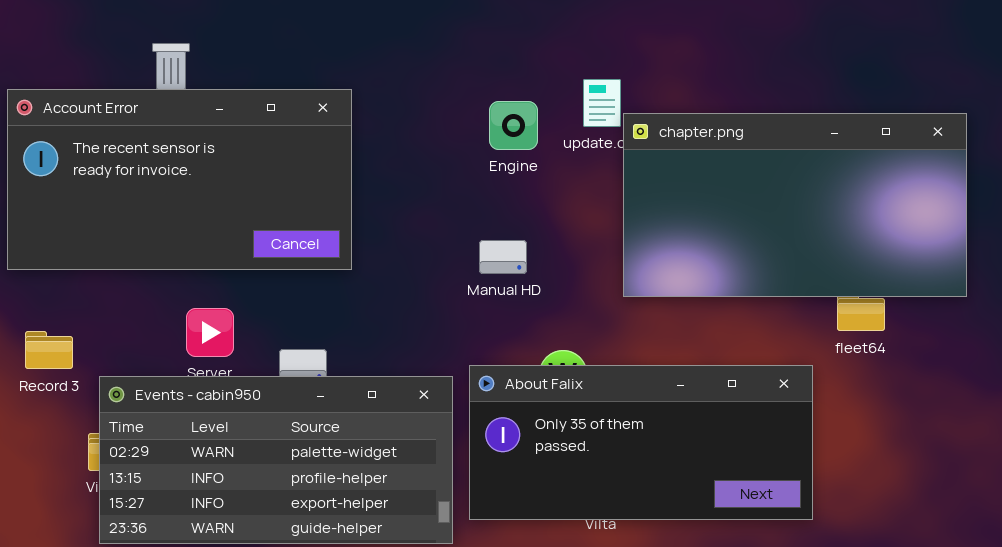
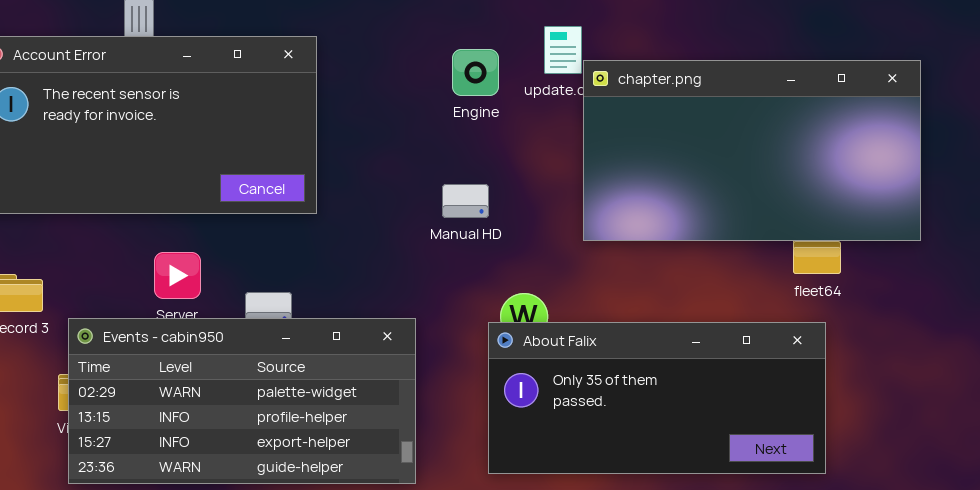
About Falix: [469,365,813,520] -> [488,322,826,474], moved

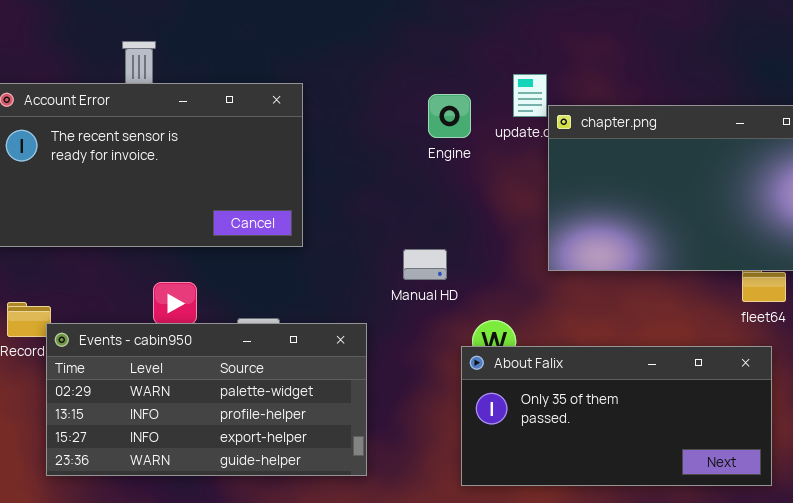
Manual HD: [442,184,489,218] -> [403,249,447,280], moved
Events - cabin950: [68,318,416,484] -> [46,323,367,476], moved

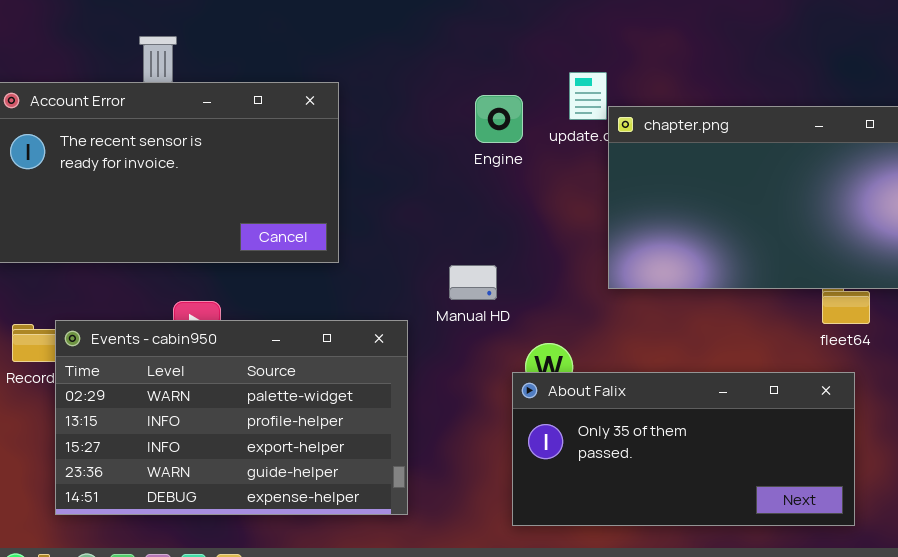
Events - cabin950: [46,323,367,476] -> [55,320,408,515], resized

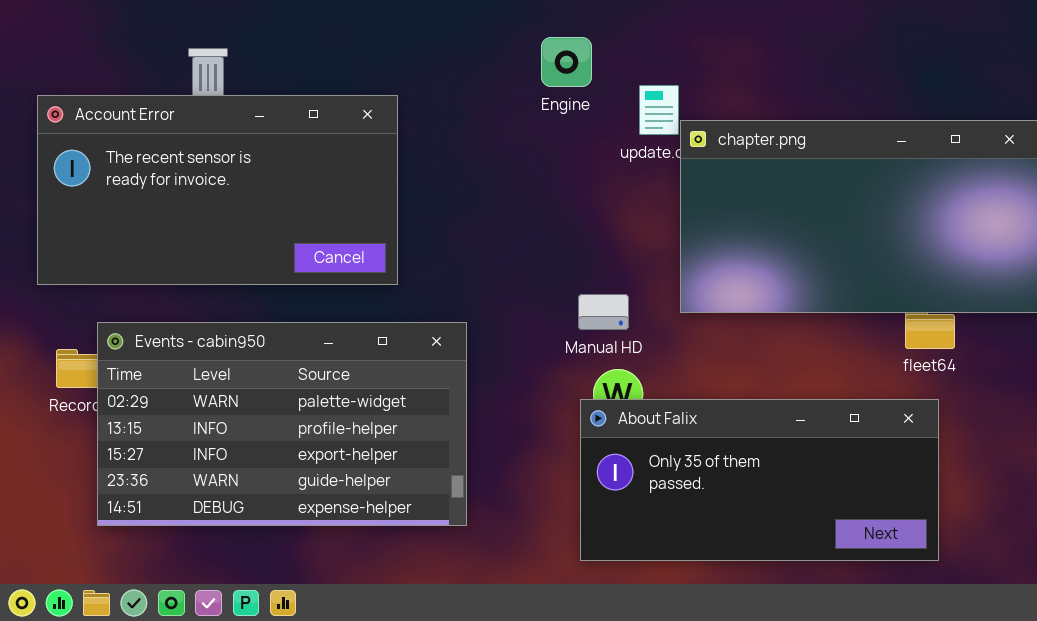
Engine: [475,95,523,143] -> [541,37,592,87], moved
Manual HD: [449,265,497,300] -> [578,294,629,330], moved
Events - cabin950: [55,320,408,515] -> [97,322,467,526], moved

